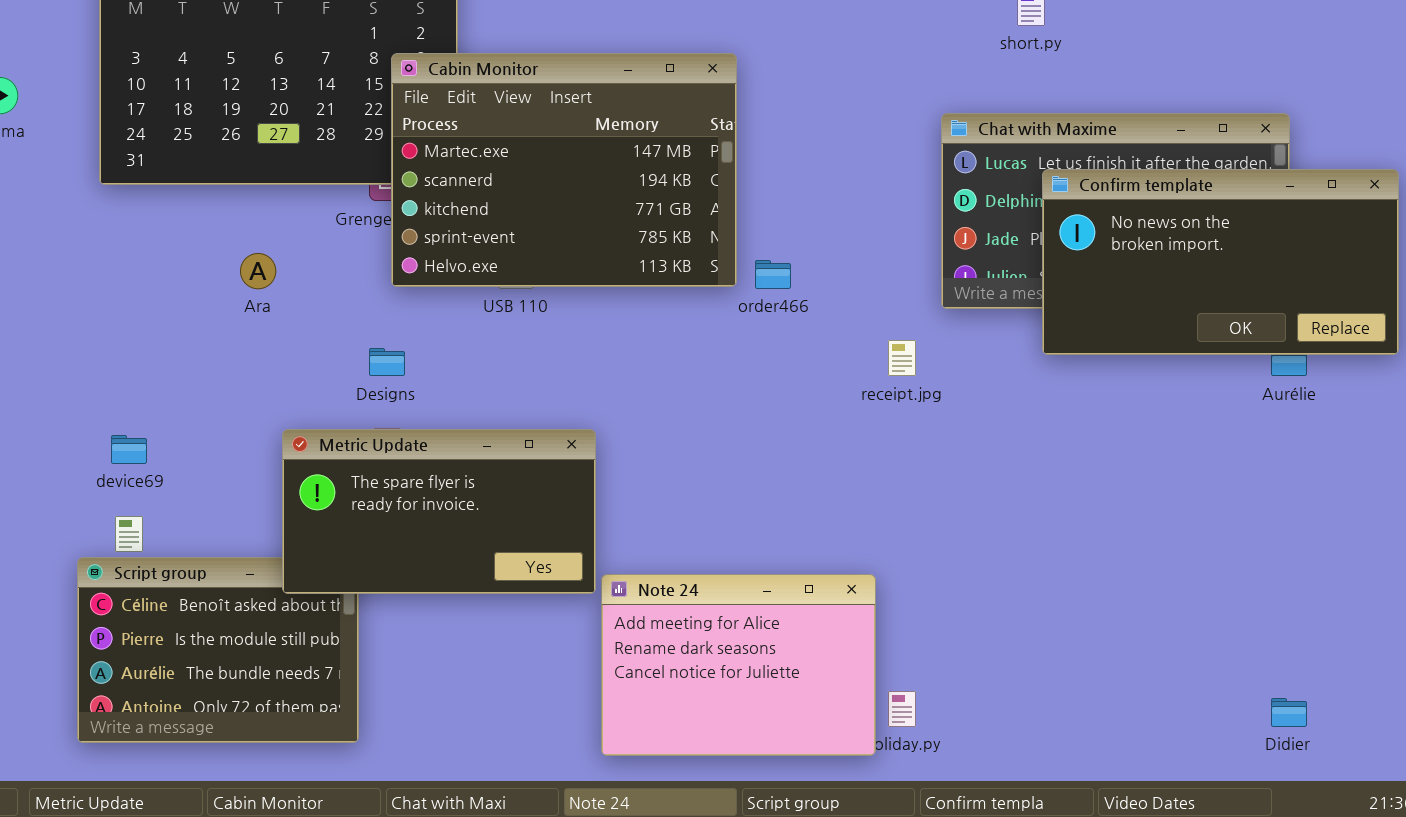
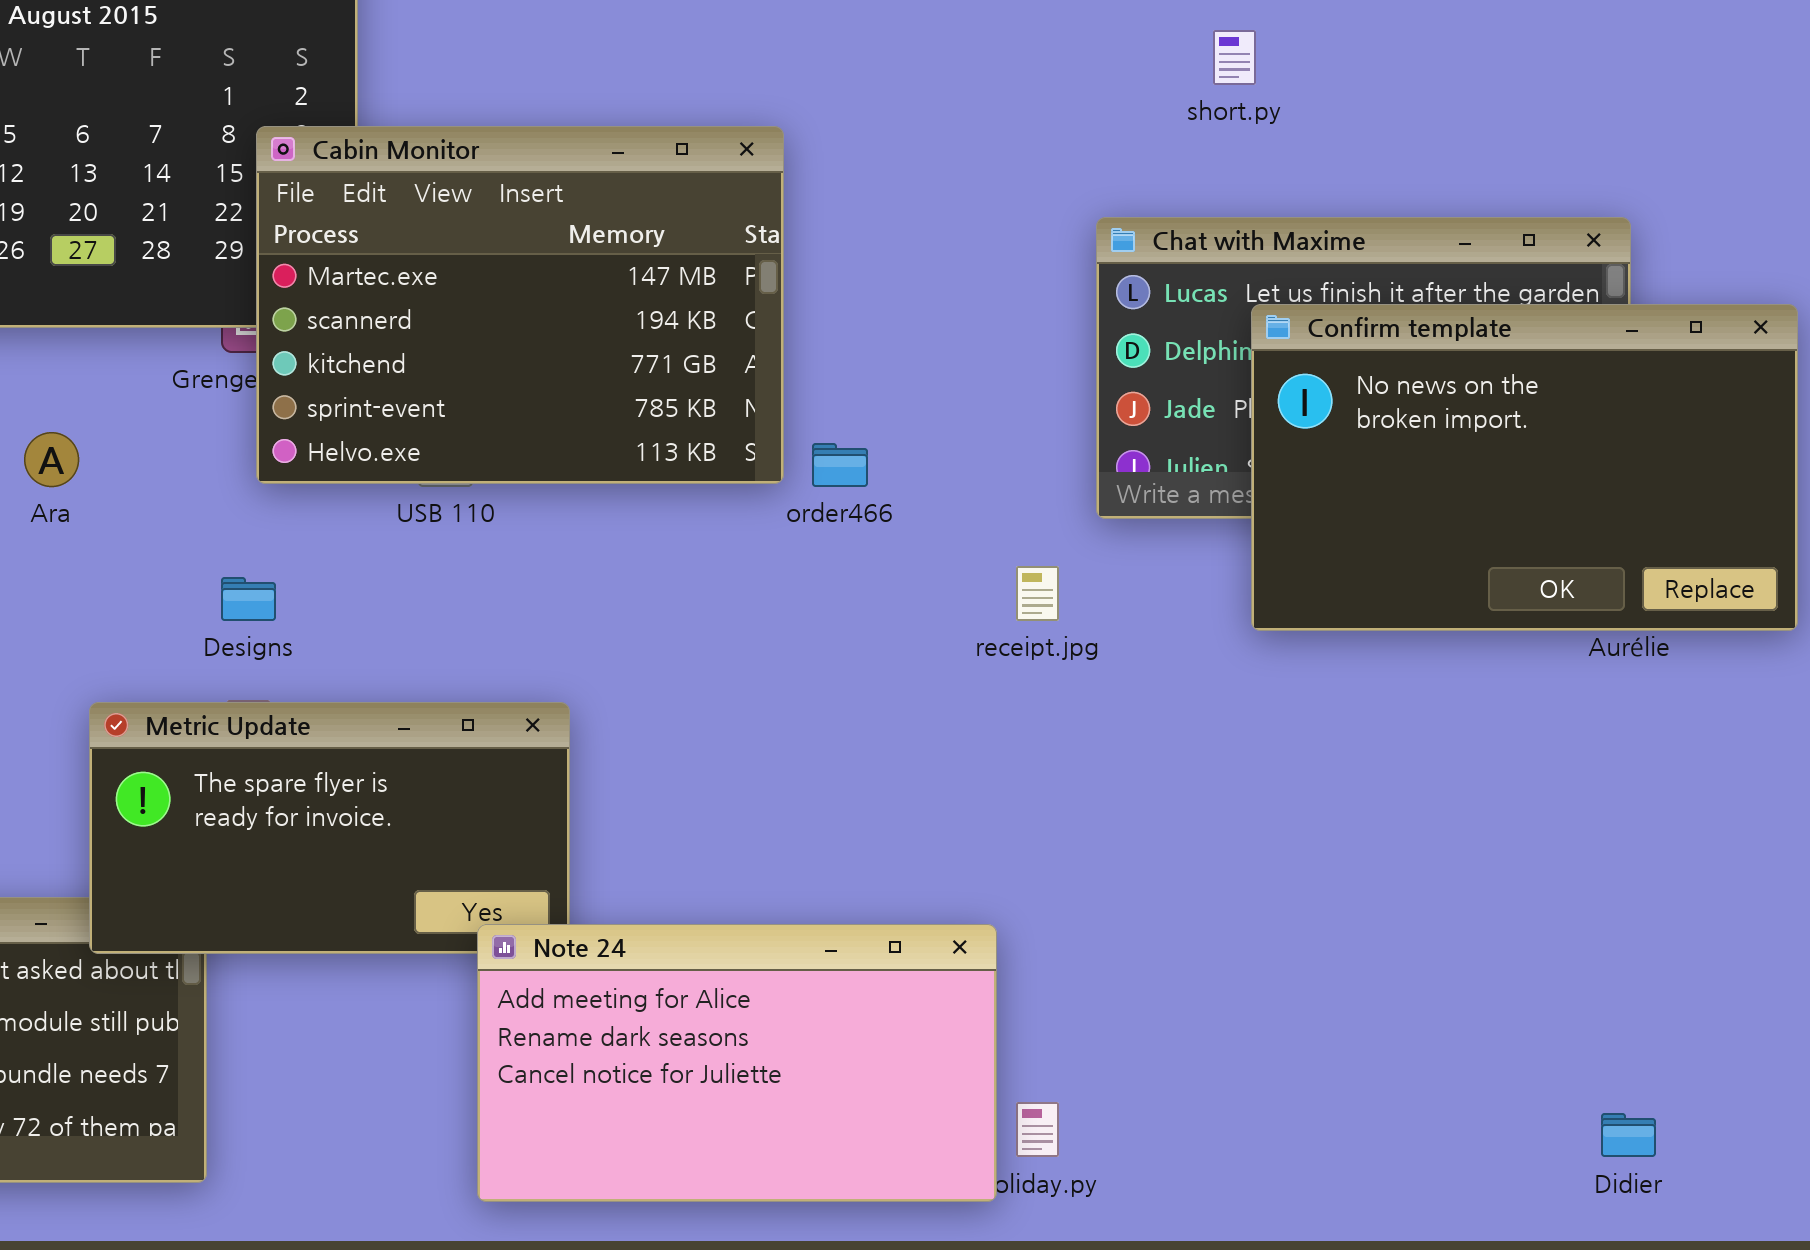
Confirm template: [1042,169,1399,355] -> [1251,304,1798,631], resized
Note 24: [601,574,876,756] -> [477,924,997,1202], resized

